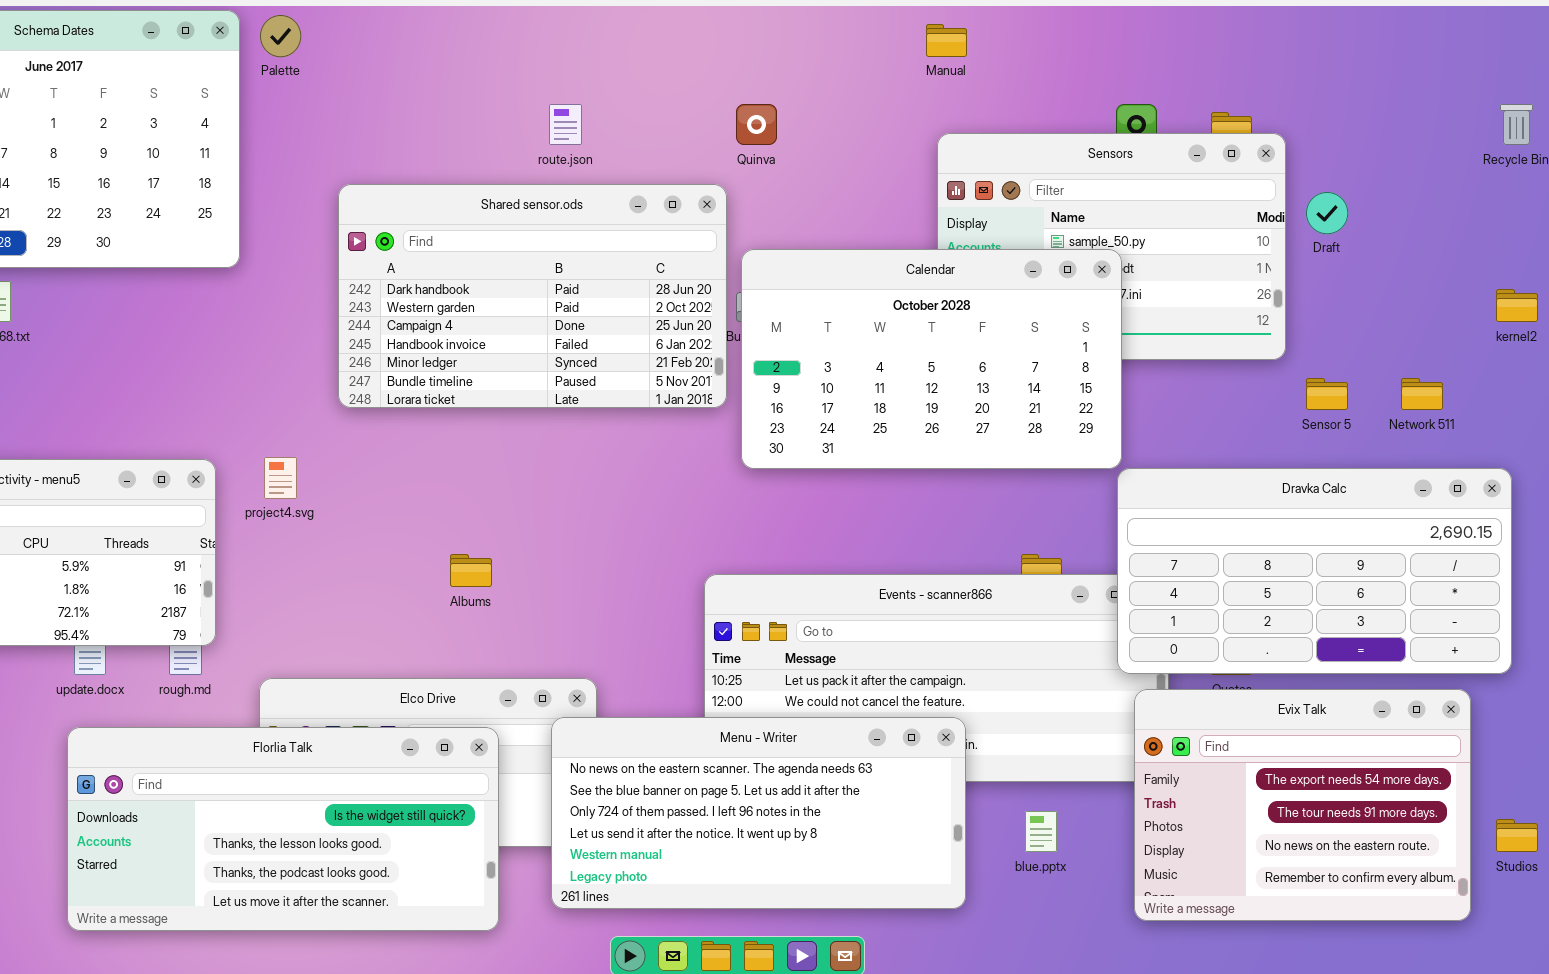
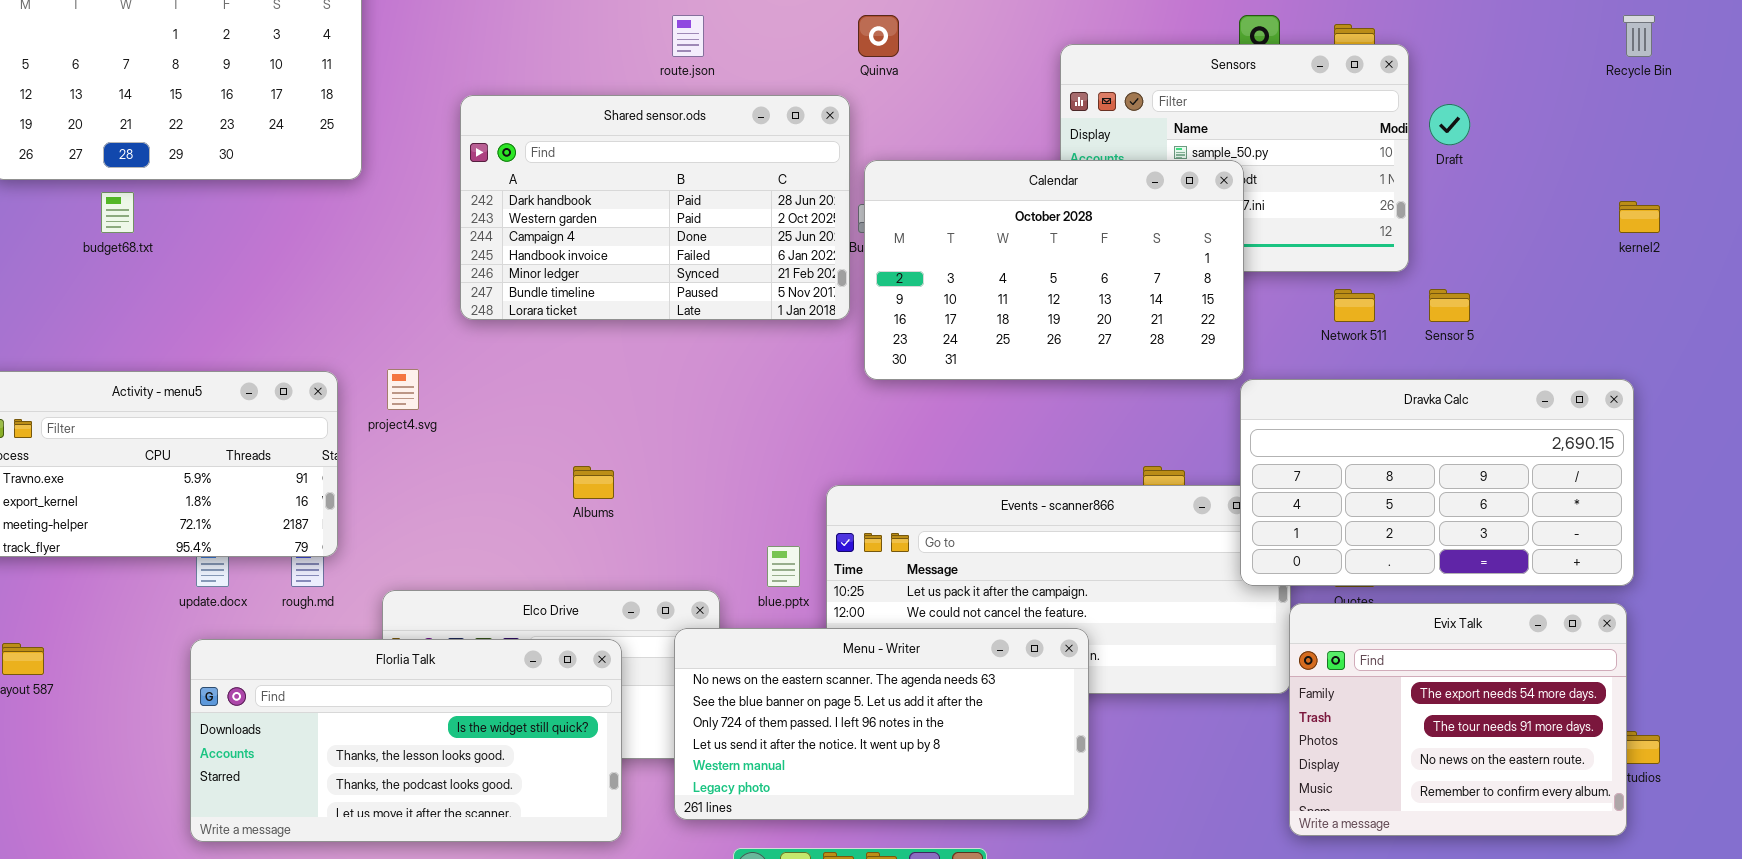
Network 511: [1401,378,1443,410] -> [1334,289,1375,322], moved
Evix Talk: [1134,689,1471,921] -> [1289,603,1627,836], moved
blue.pptx: [1025,811,1057,852] -> [767,546,800,587], moved

